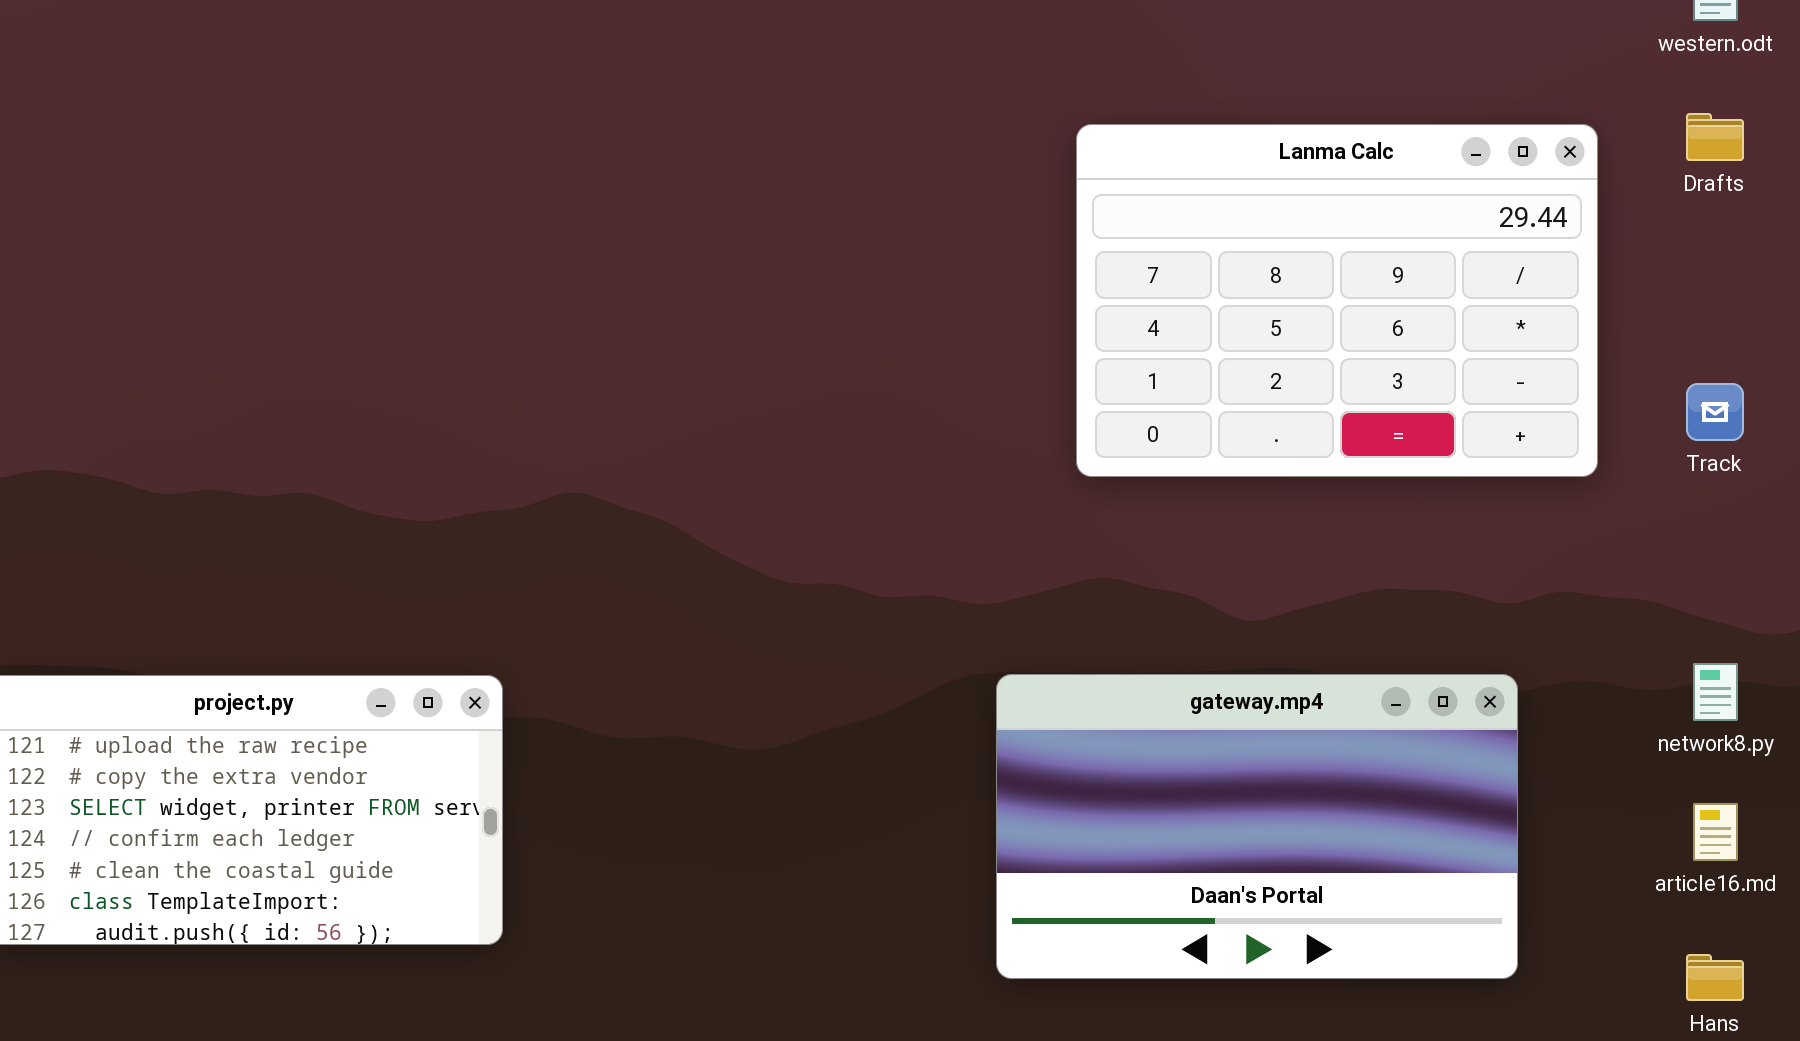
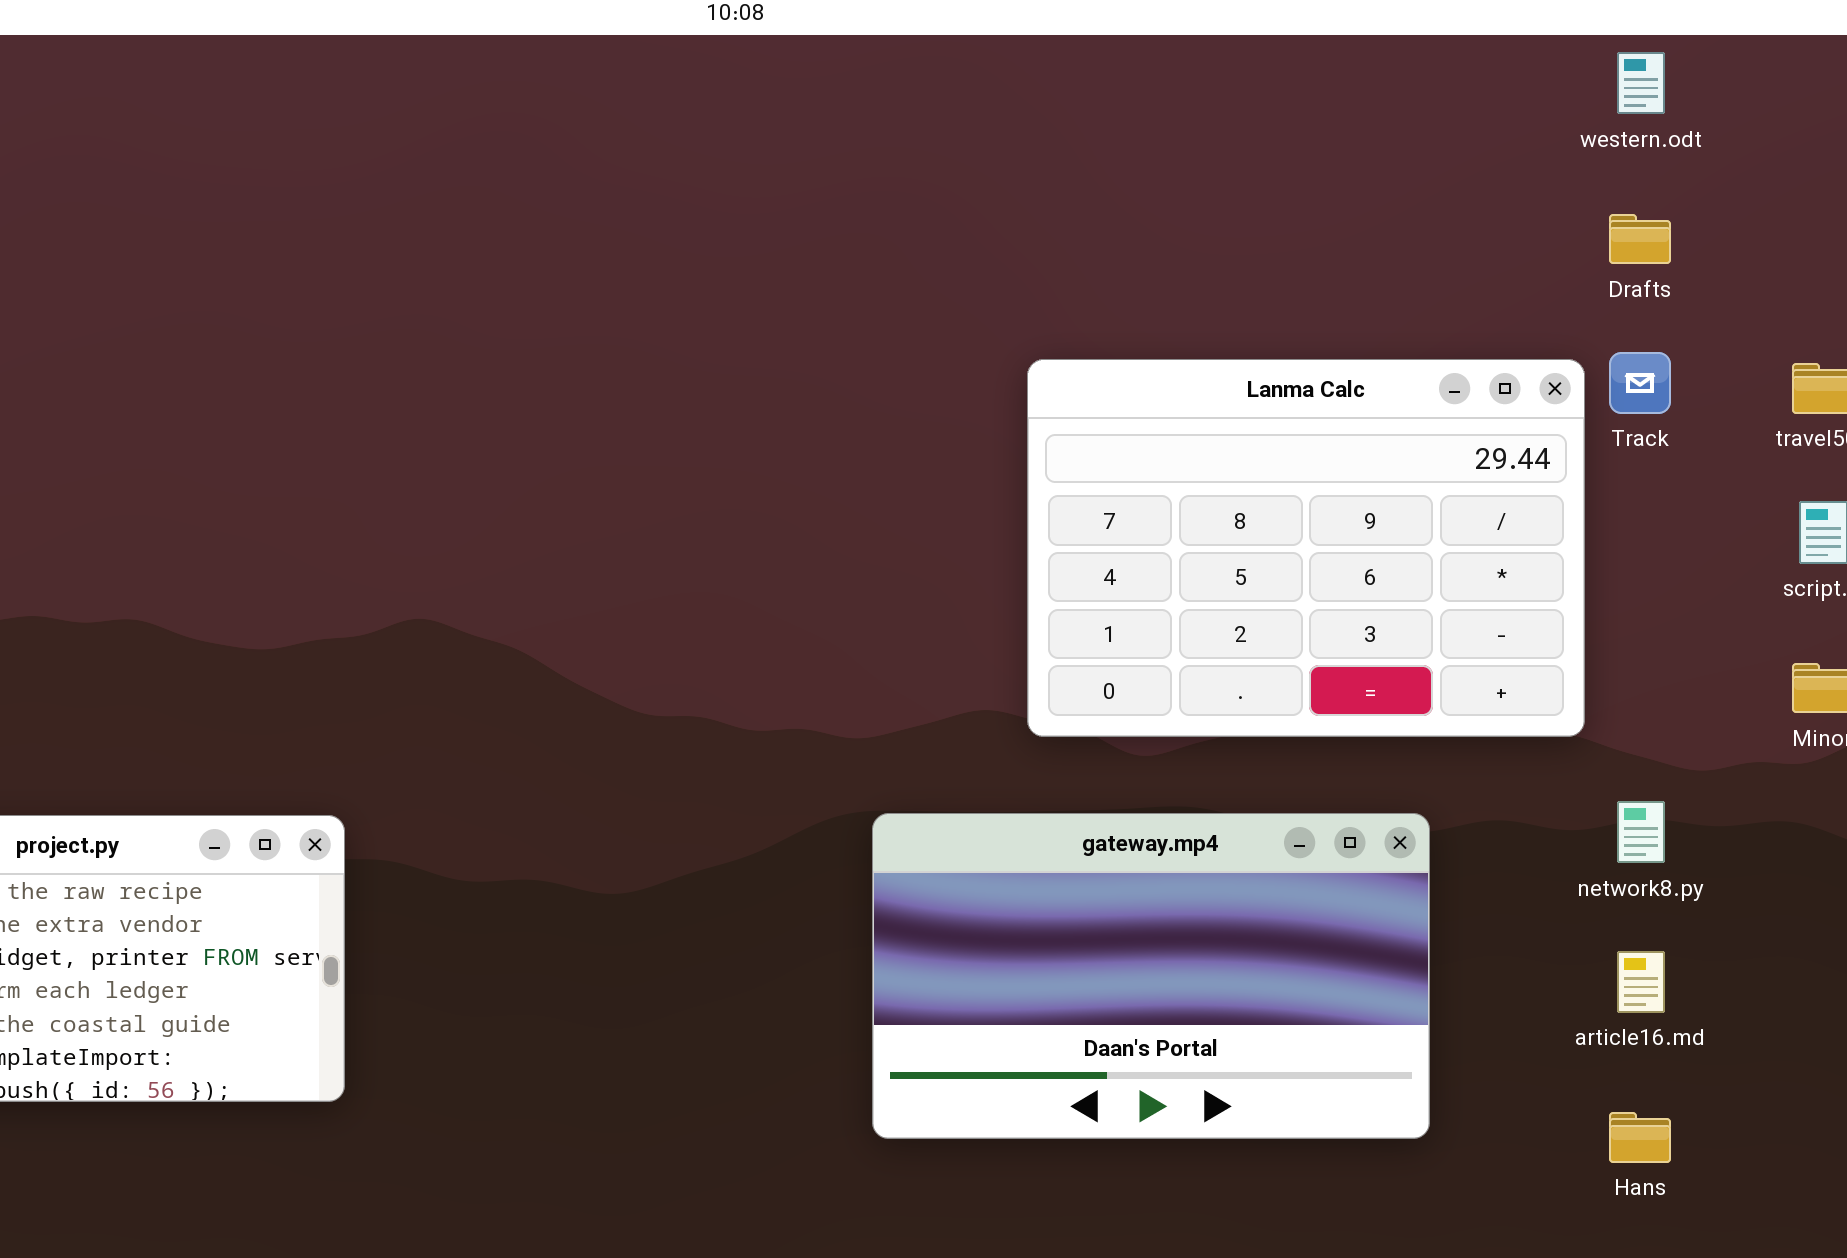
Lanma Calc: [1076,124,1598,477] -> [1027,359,1585,737], moved
Track: [1686,383,1744,441] -> [1609,352,1671,414], moved

